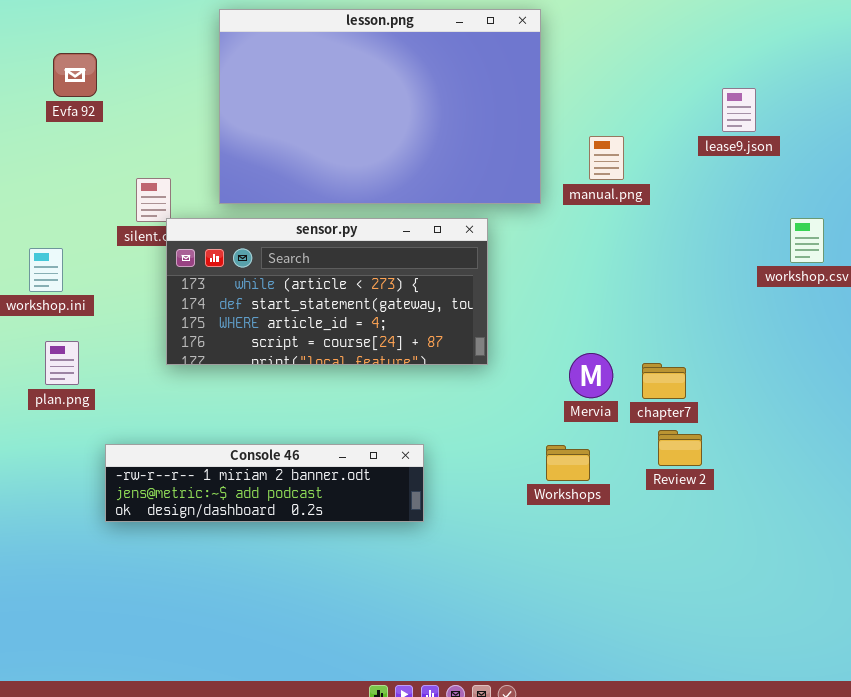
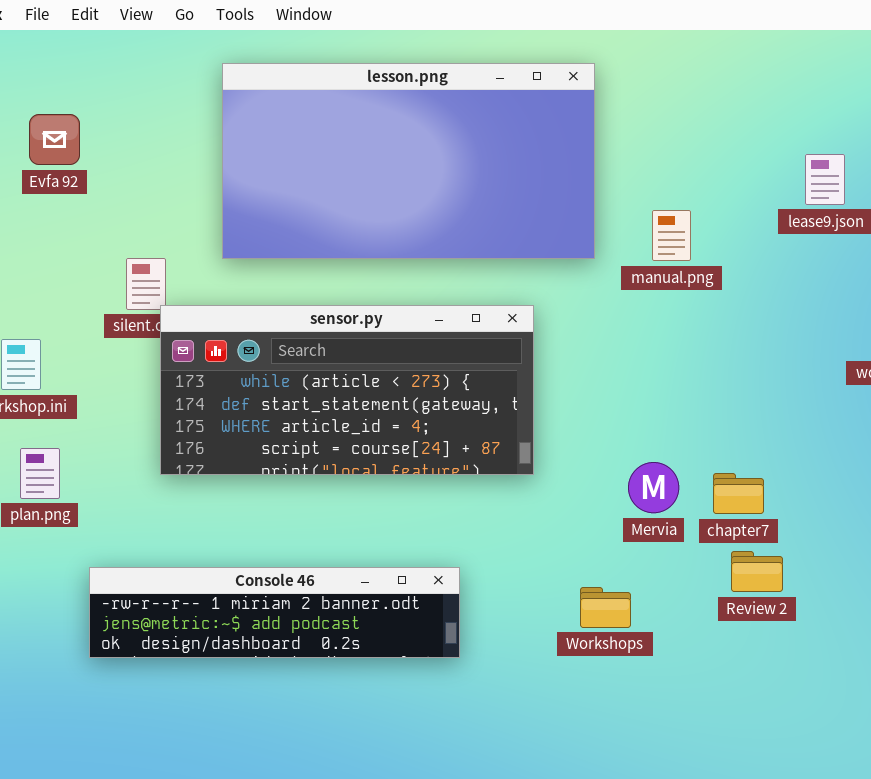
lesson.png: [219,9,541,204] -> [222,63,595,259], resized
Workshops: [546,445,590,481] -> [580,587,631,628], moved

